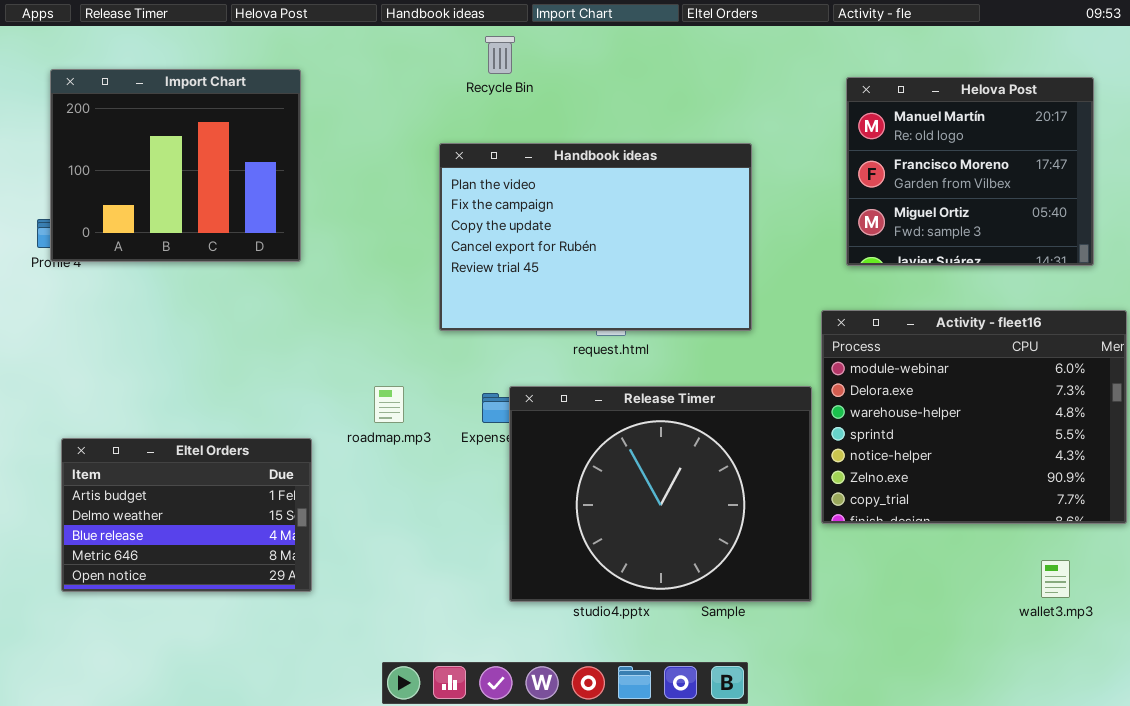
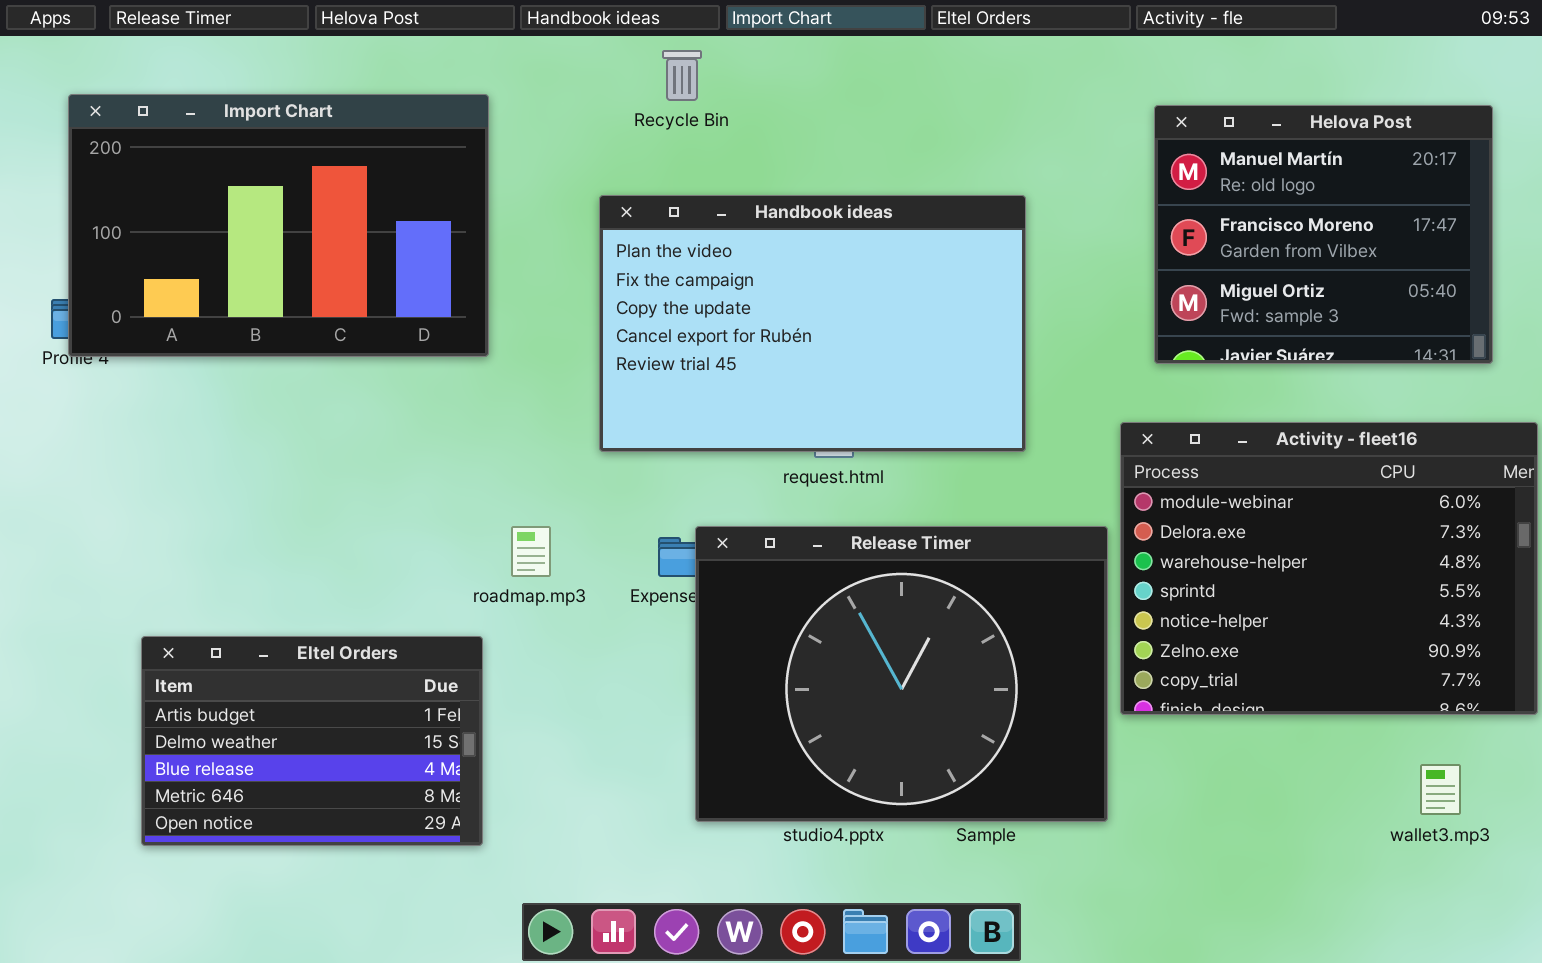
Import Chart: [50,69,301,262] -> [68,94,489,357], resized
Eltel Orders: [61,438,312,592] -> [141,636,483,846], moved

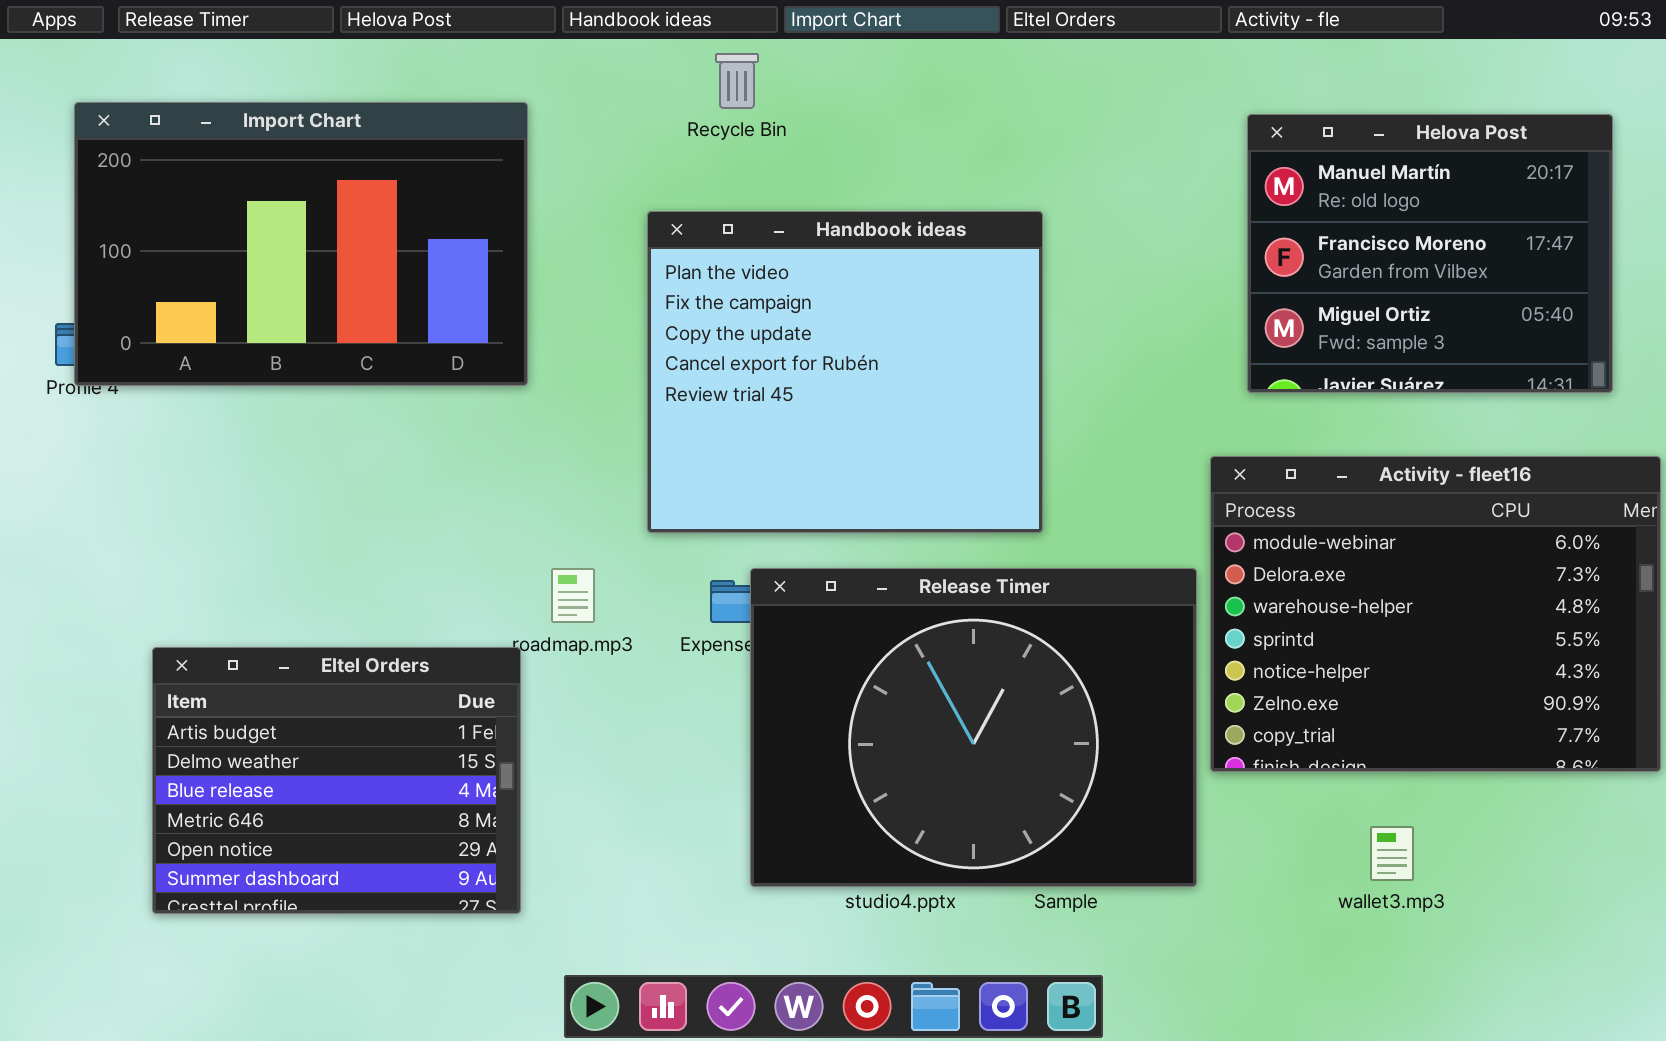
Handbook ideas: [599,195,1026,452] -> [647,211,1043,533], resized
Eltel Orders: [141,636,483,846] -> [152,647,521,914], resized
wallet3.mp3: [1420,764,1461,815] -> [1370,826,1414,881], moved

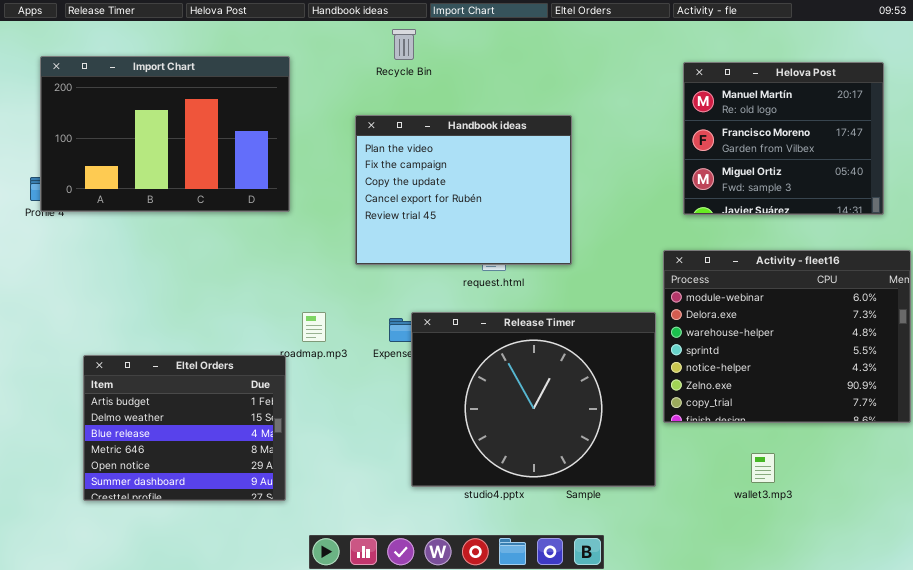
Handbook ideas: [647,211,1043,533] -> [355,115,572,265], resized

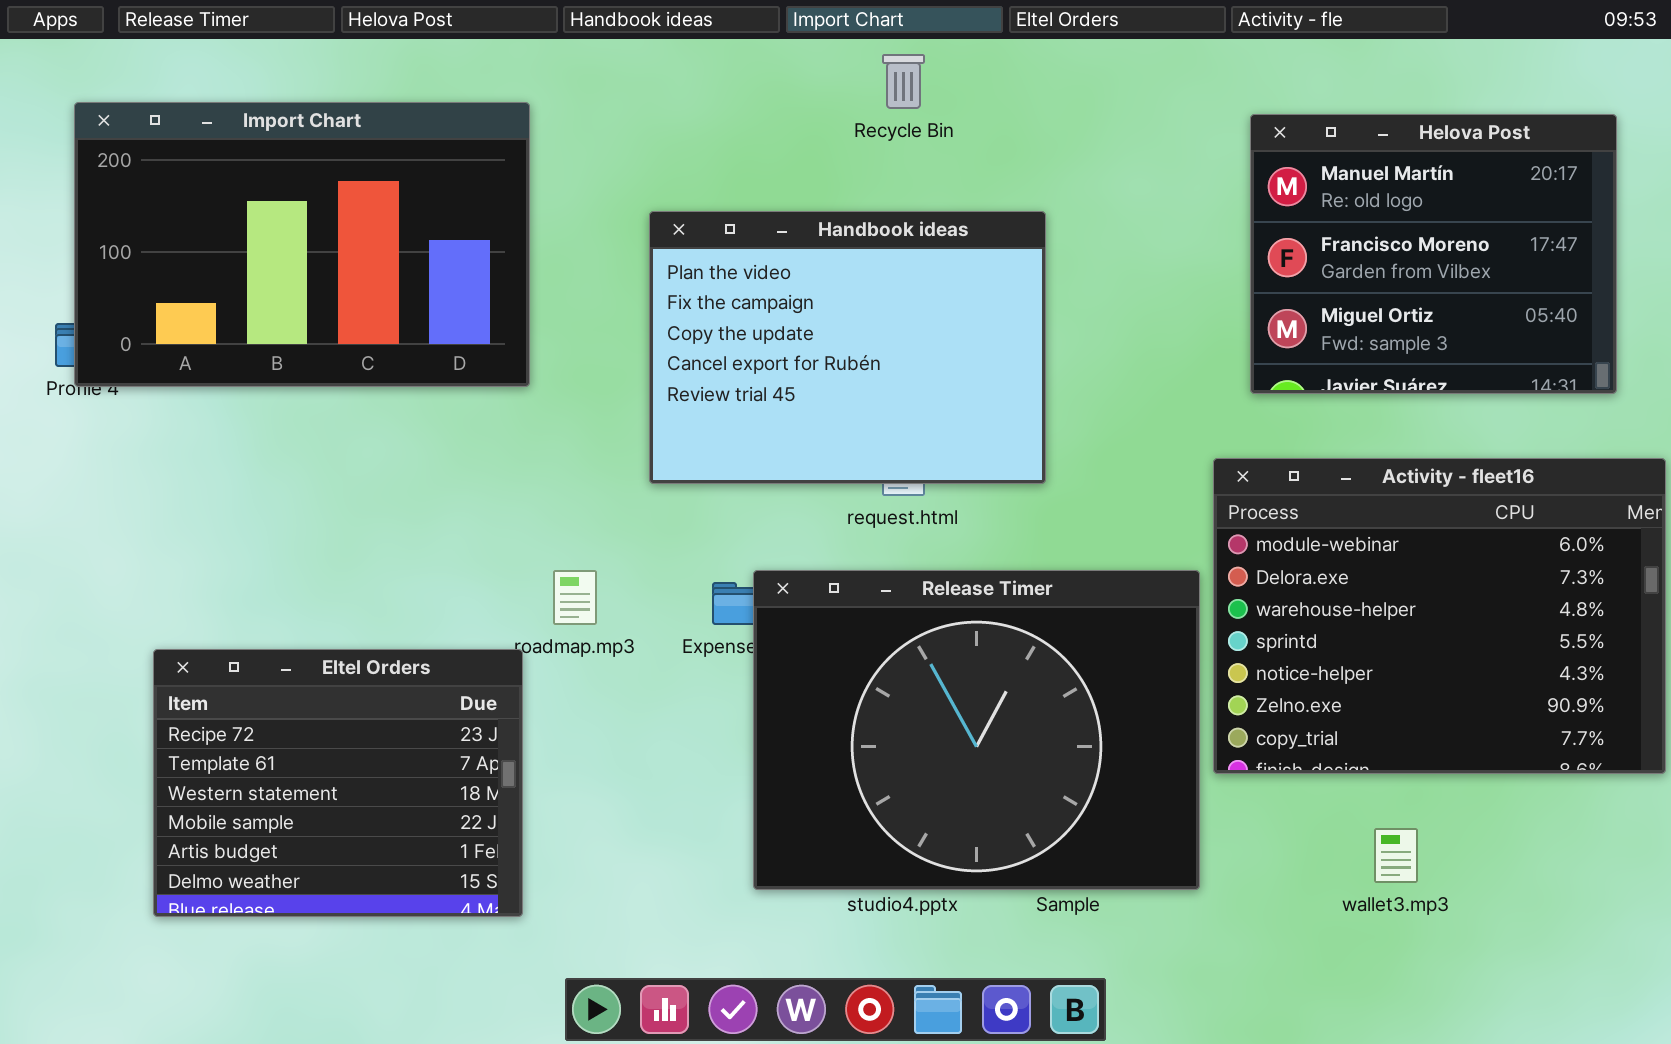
Recycle Bin: [392,29,416,60] -> [882,54,925,109], moved
Eltel Orders: [83,355,286,501] -> [153,649,523,917], scrolled up 4 rows

